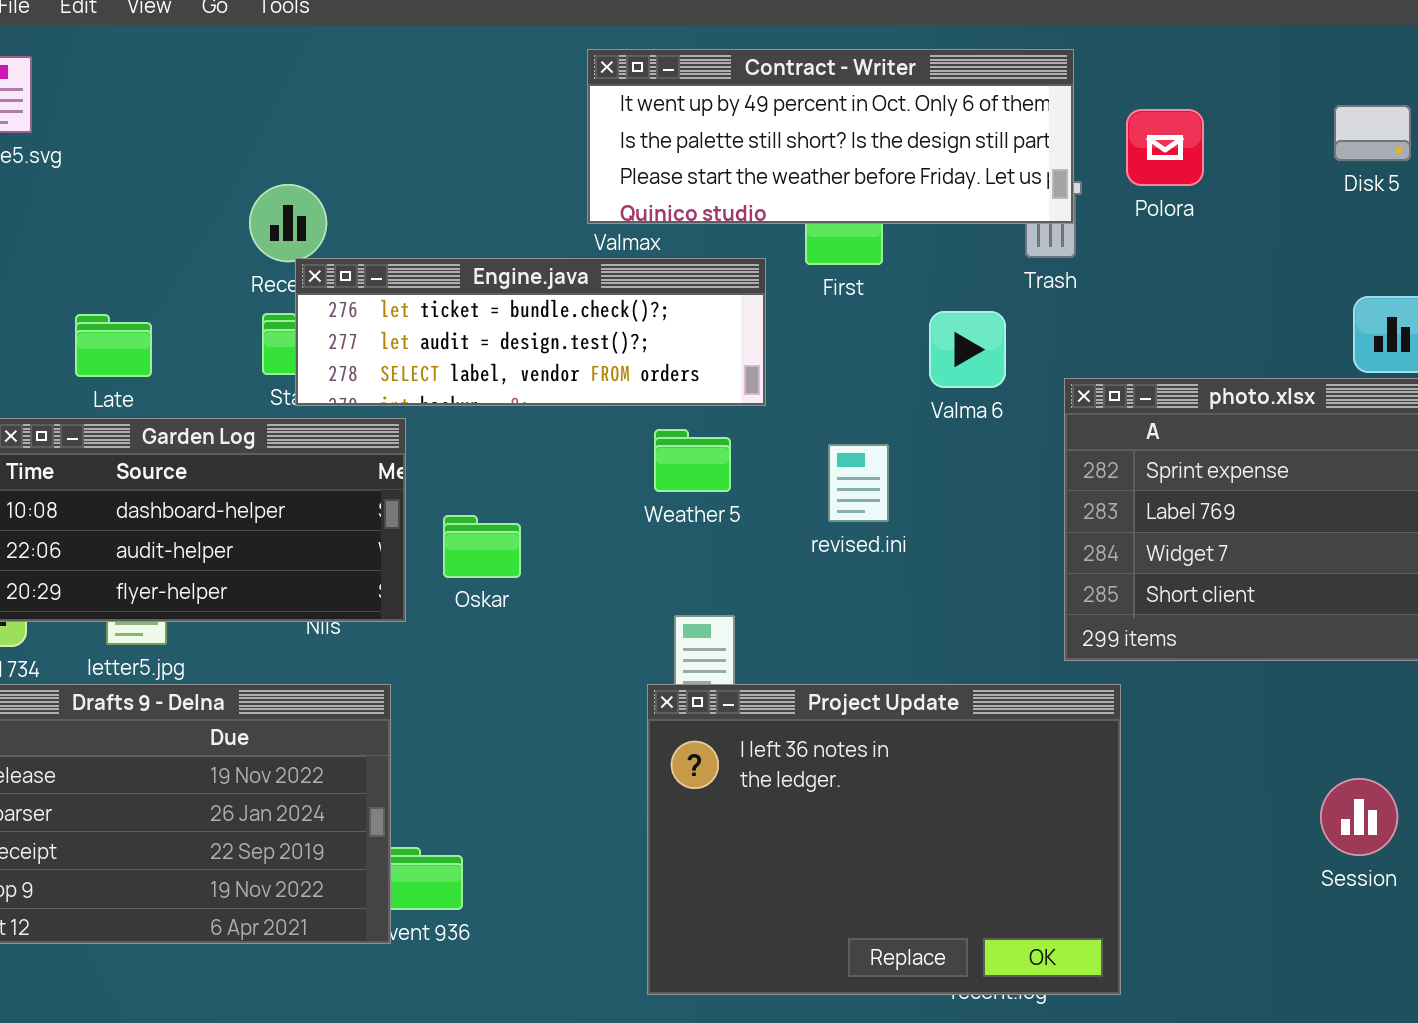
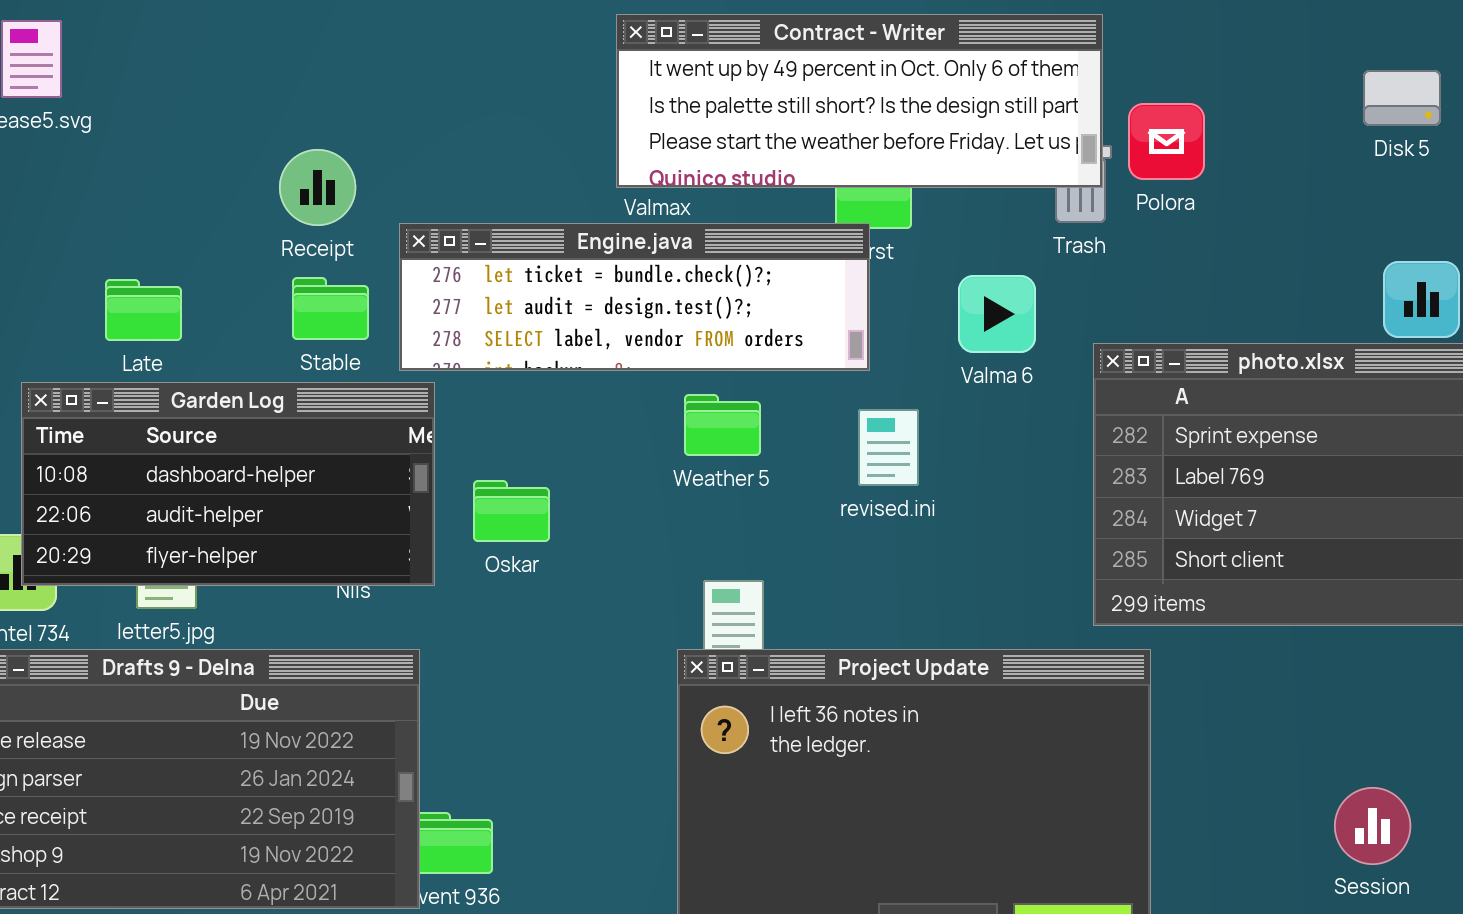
Polora: [1126,109,1204,186] -> [1128,103,1205,180], moved
Engine.java: [295,258,766,406] -> [399,223,870,371], moved
Session: [1320,778,1398,856] -> [1334,787,1411,865], moved

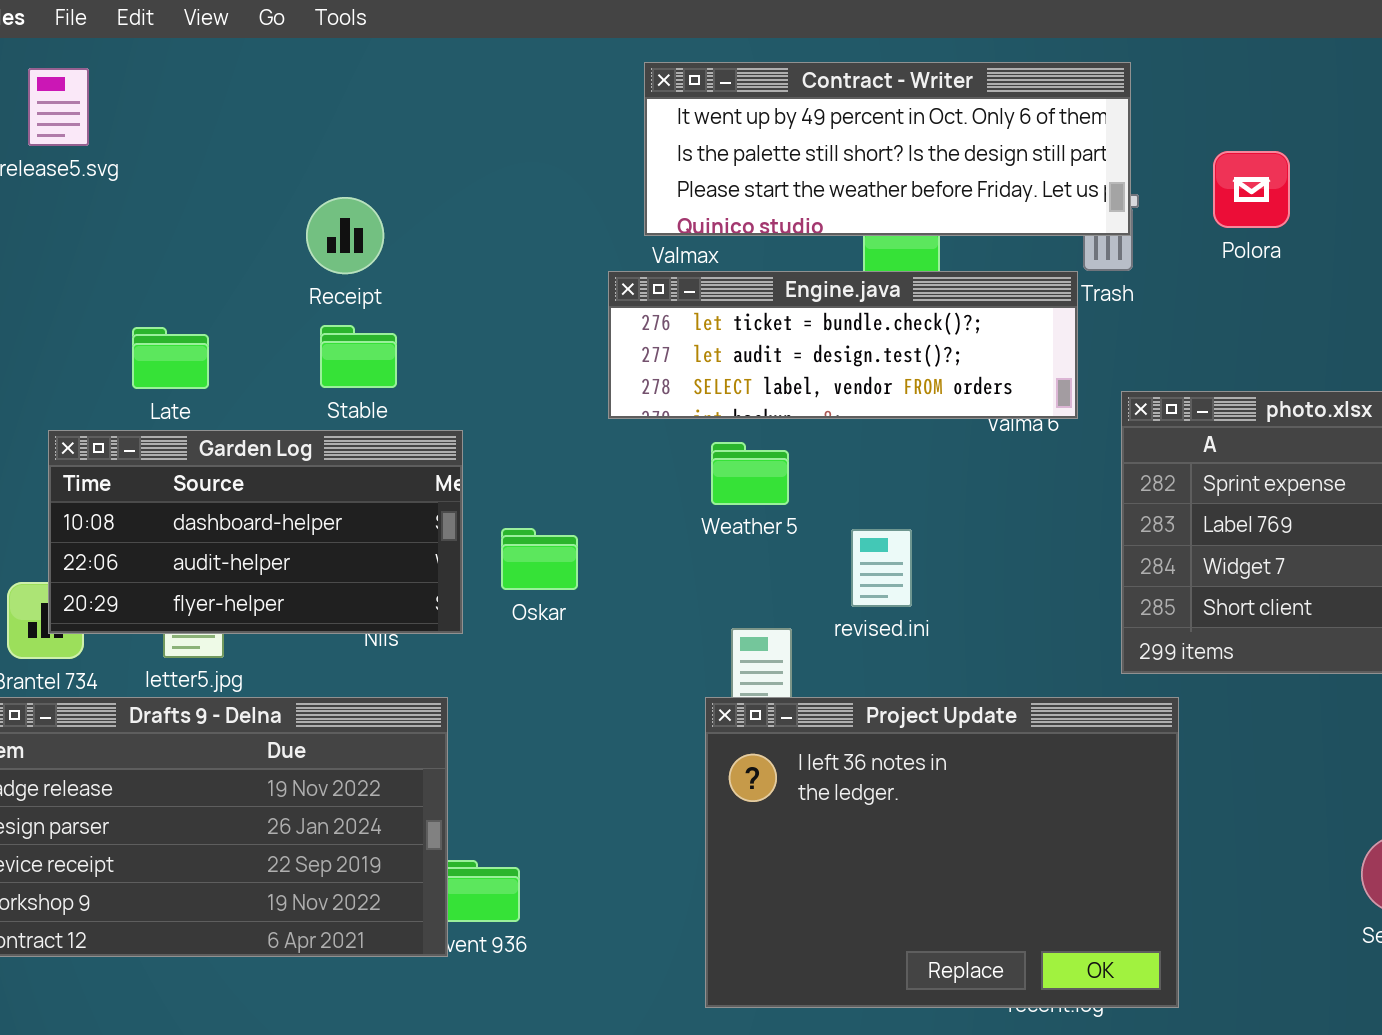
Polora: [1128,103,1205,180] -> [1213,151,1290,228], moved
Engine.java: [399,223,870,371] -> [608,271,1078,419], moved
revised.ini: [858,409,919,486] -> [851,529,912,607], moved

